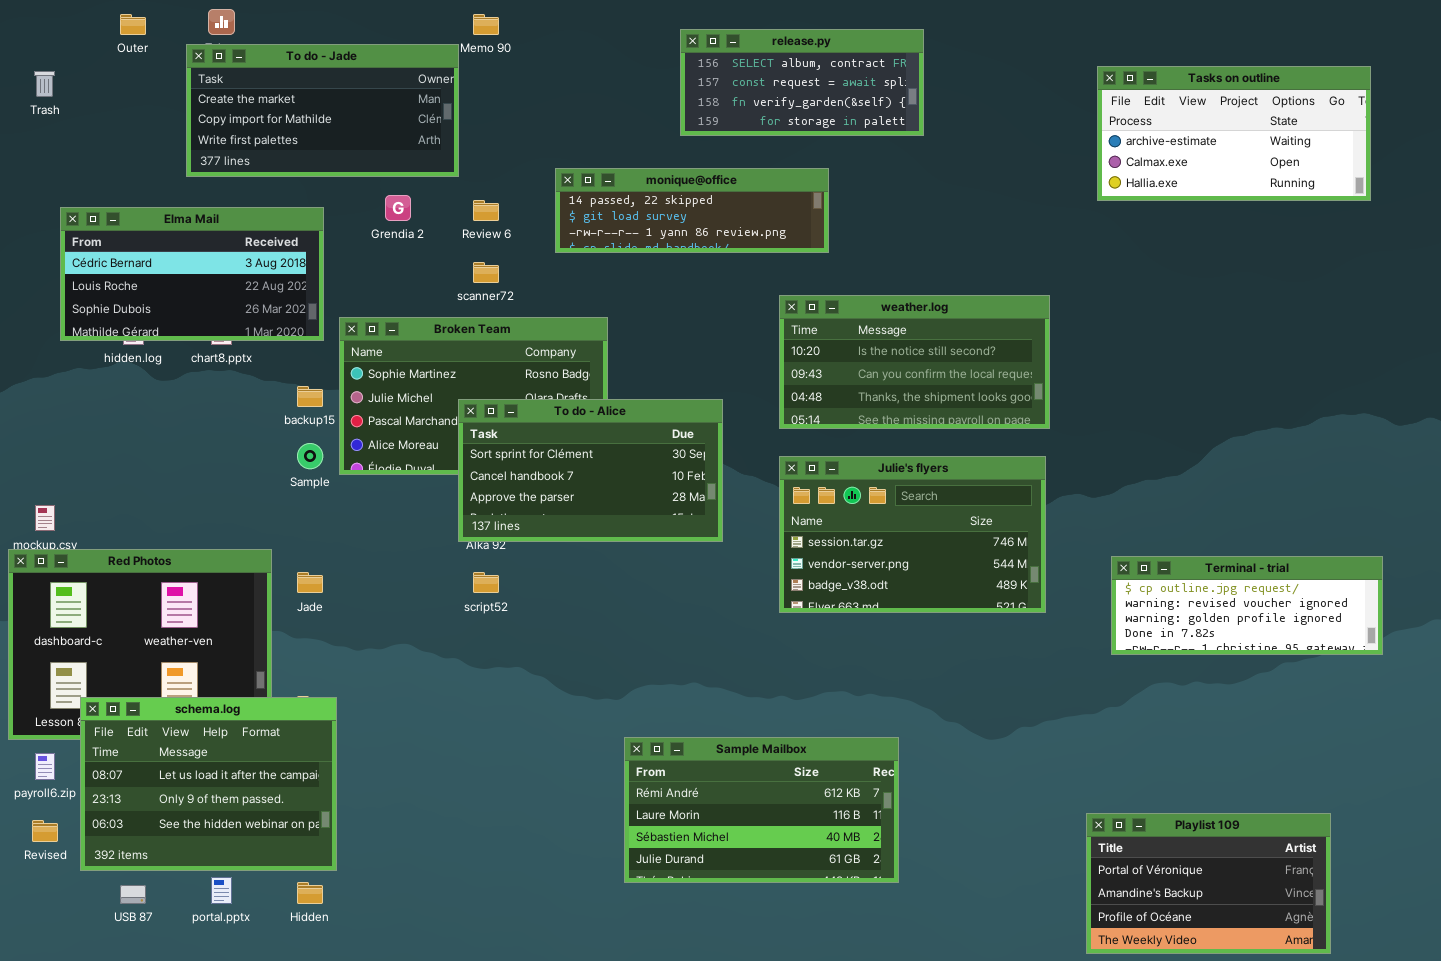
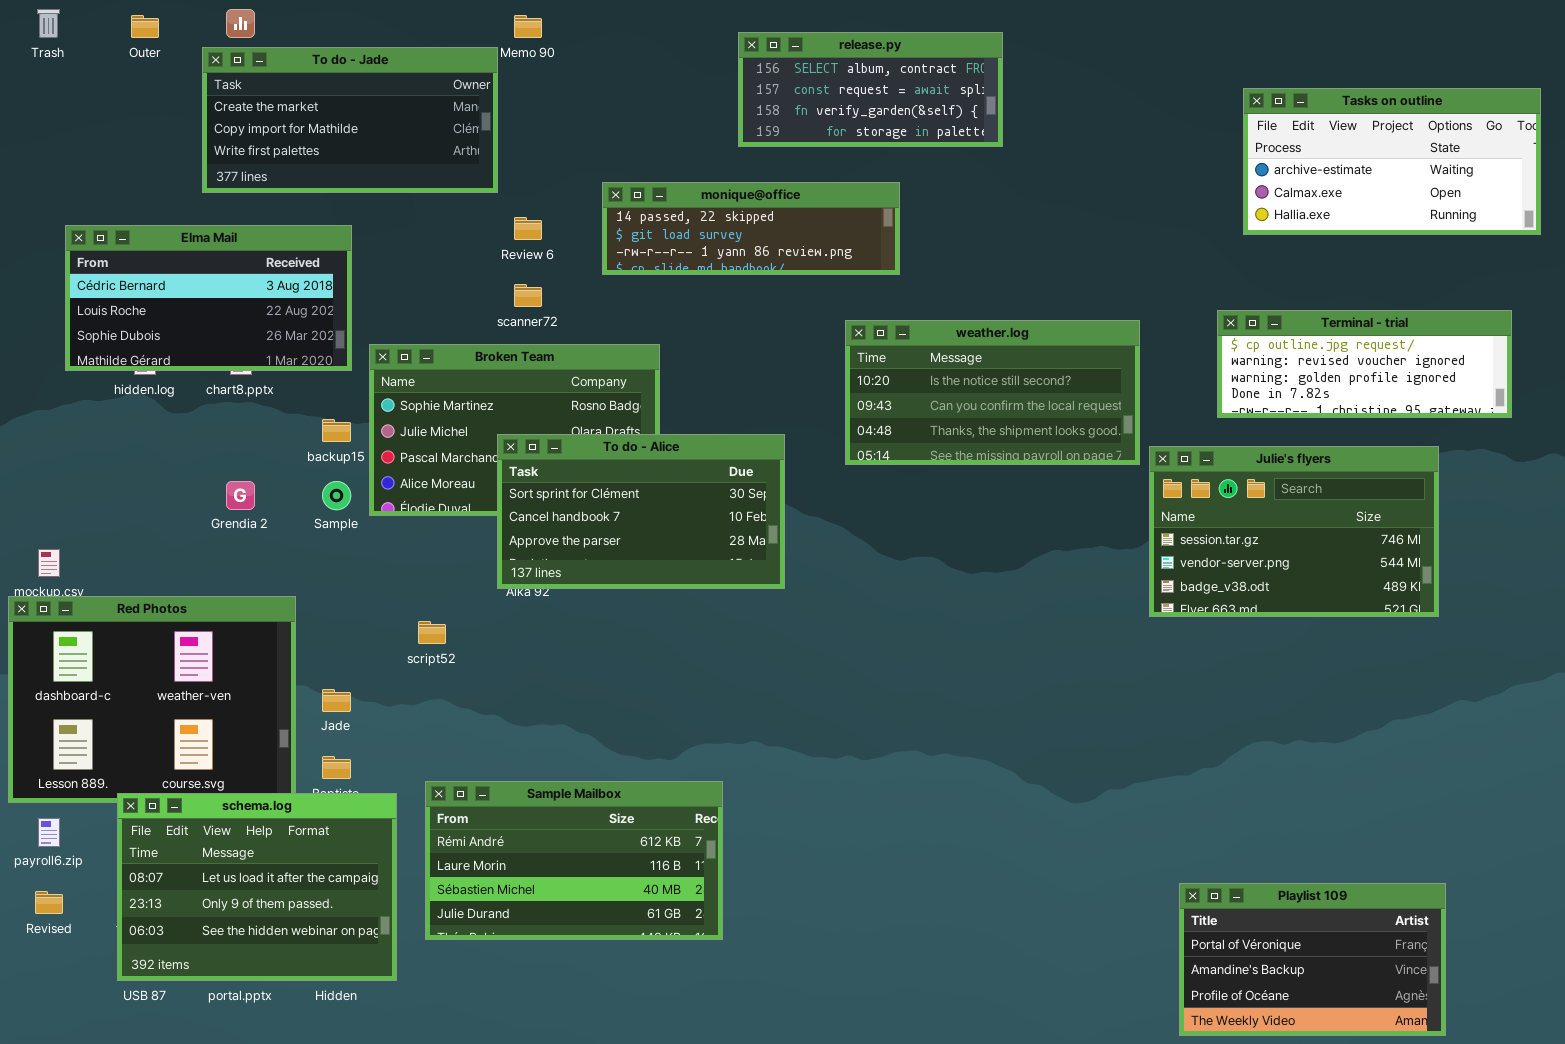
Tasks on outline: [1097,66,1371,201] -> [1243,88,1541,235], moved
Trash: [34,71,55,97] -> [37,9,60,38], moved
Grendia 2: [385,195,411,221] -> [226,481,255,510], moved
Julie's flyers: [779,456,1046,613] -> [1149,446,1439,617], moved
Terminal - trial: [1111,556,1383,655] -> [1217,310,1512,418], moved
Jade: [297,572,323,593] -> [322,689,351,712], moved
script52: [473,572,499,593] -> [418,621,446,644], moved
schema.log: [80,697,337,871] -> [117,793,397,981], moved
Sample Mailbox: [624,737,899,883] -> [425,781,723,940], moved

